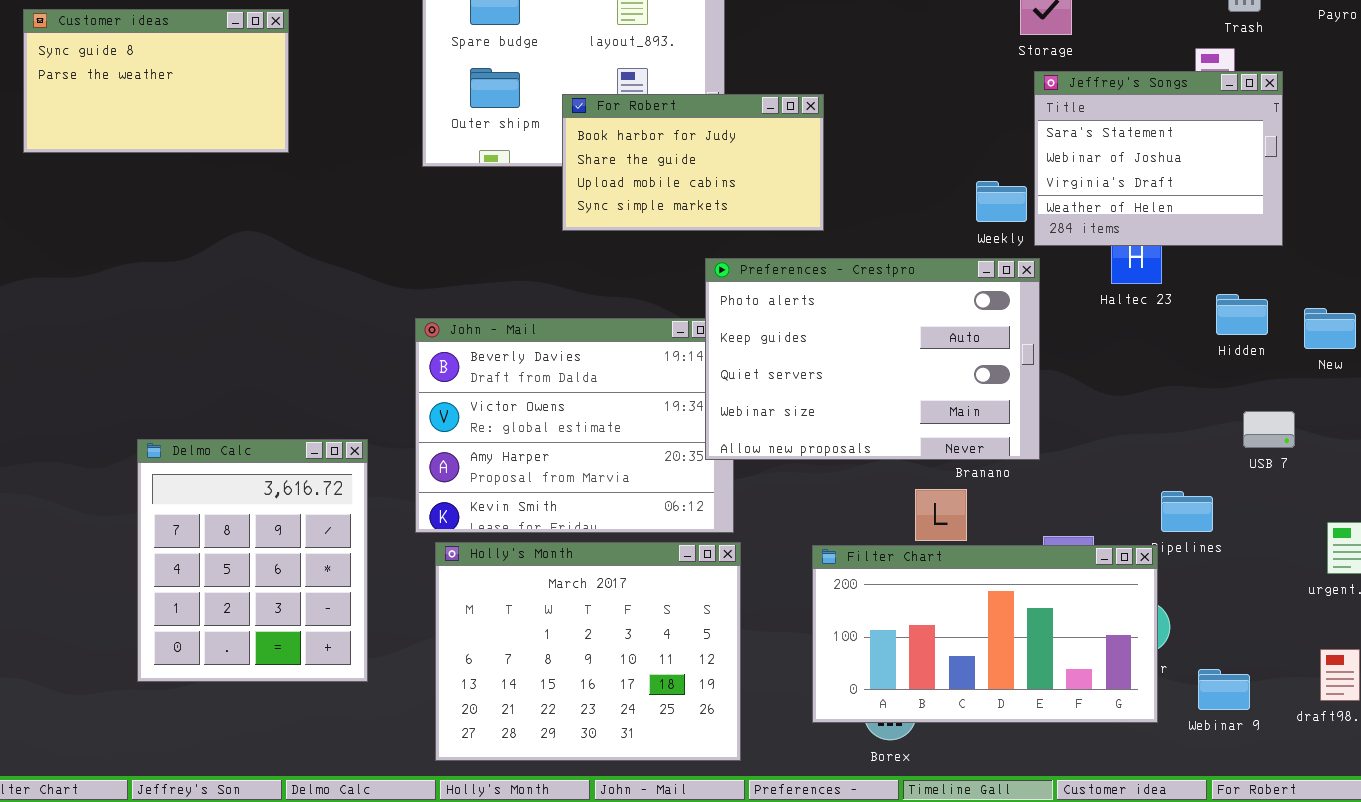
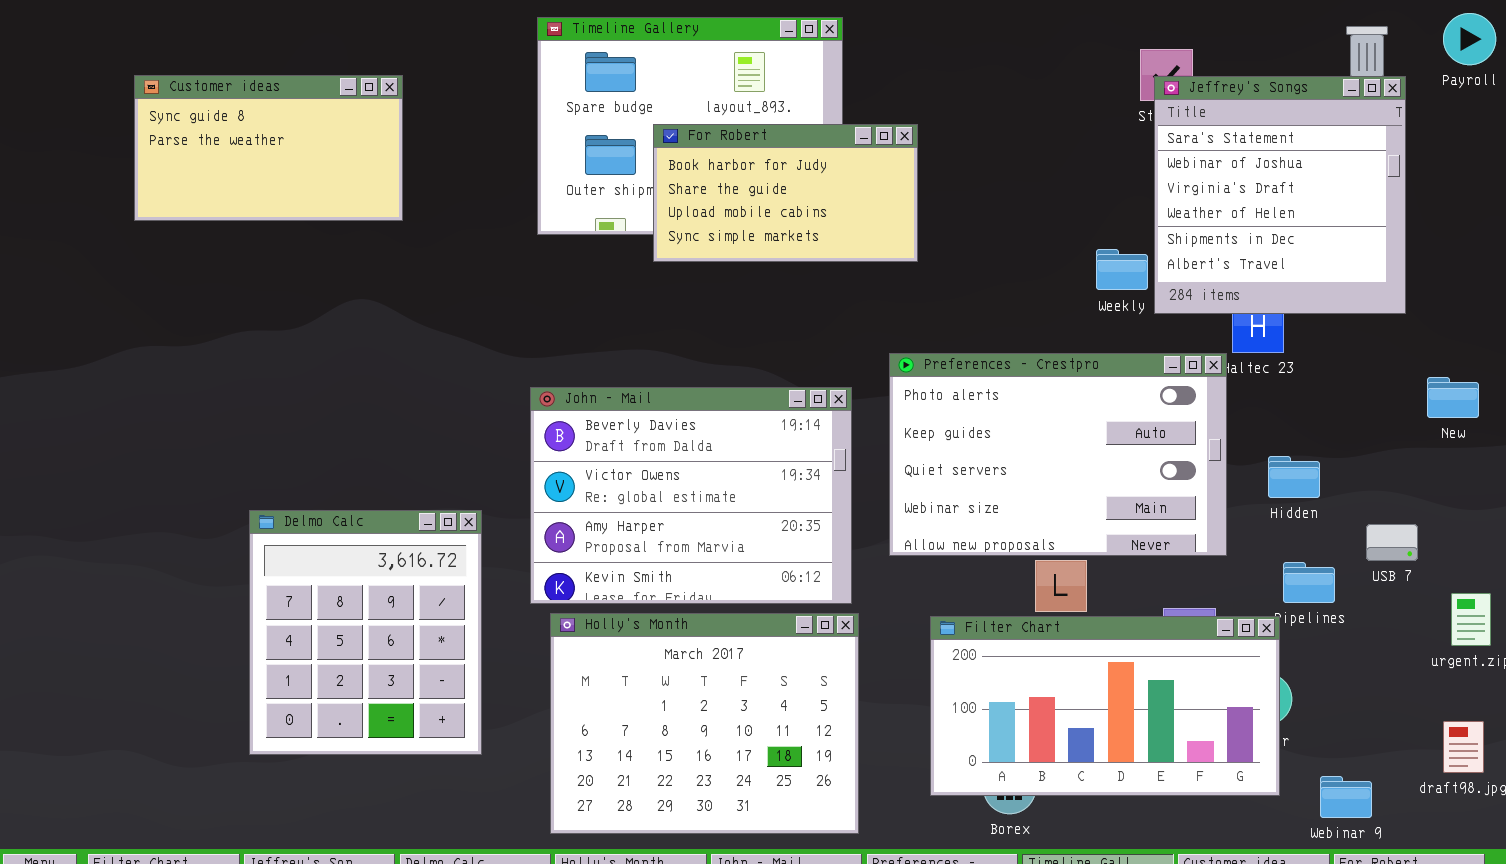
Jeffrey's Songs: [1034,71,1283,246] -> [1154,76,1406,314], resized
For Robert: [562,94,824,231] -> [653,124,918,262], moved
Preferences - Crestpro: [705,258,1040,460] -> [889,353,1227,556], moved
Hidden: [1216,294,1268,335] -> [1268,456,1320,498], moved
USB 7: [1243,411,1295,448] -> [1366,524,1418,561], moved
Webinar 9: [1198,669,1250,710] -> [1320,776,1372,818], moved

